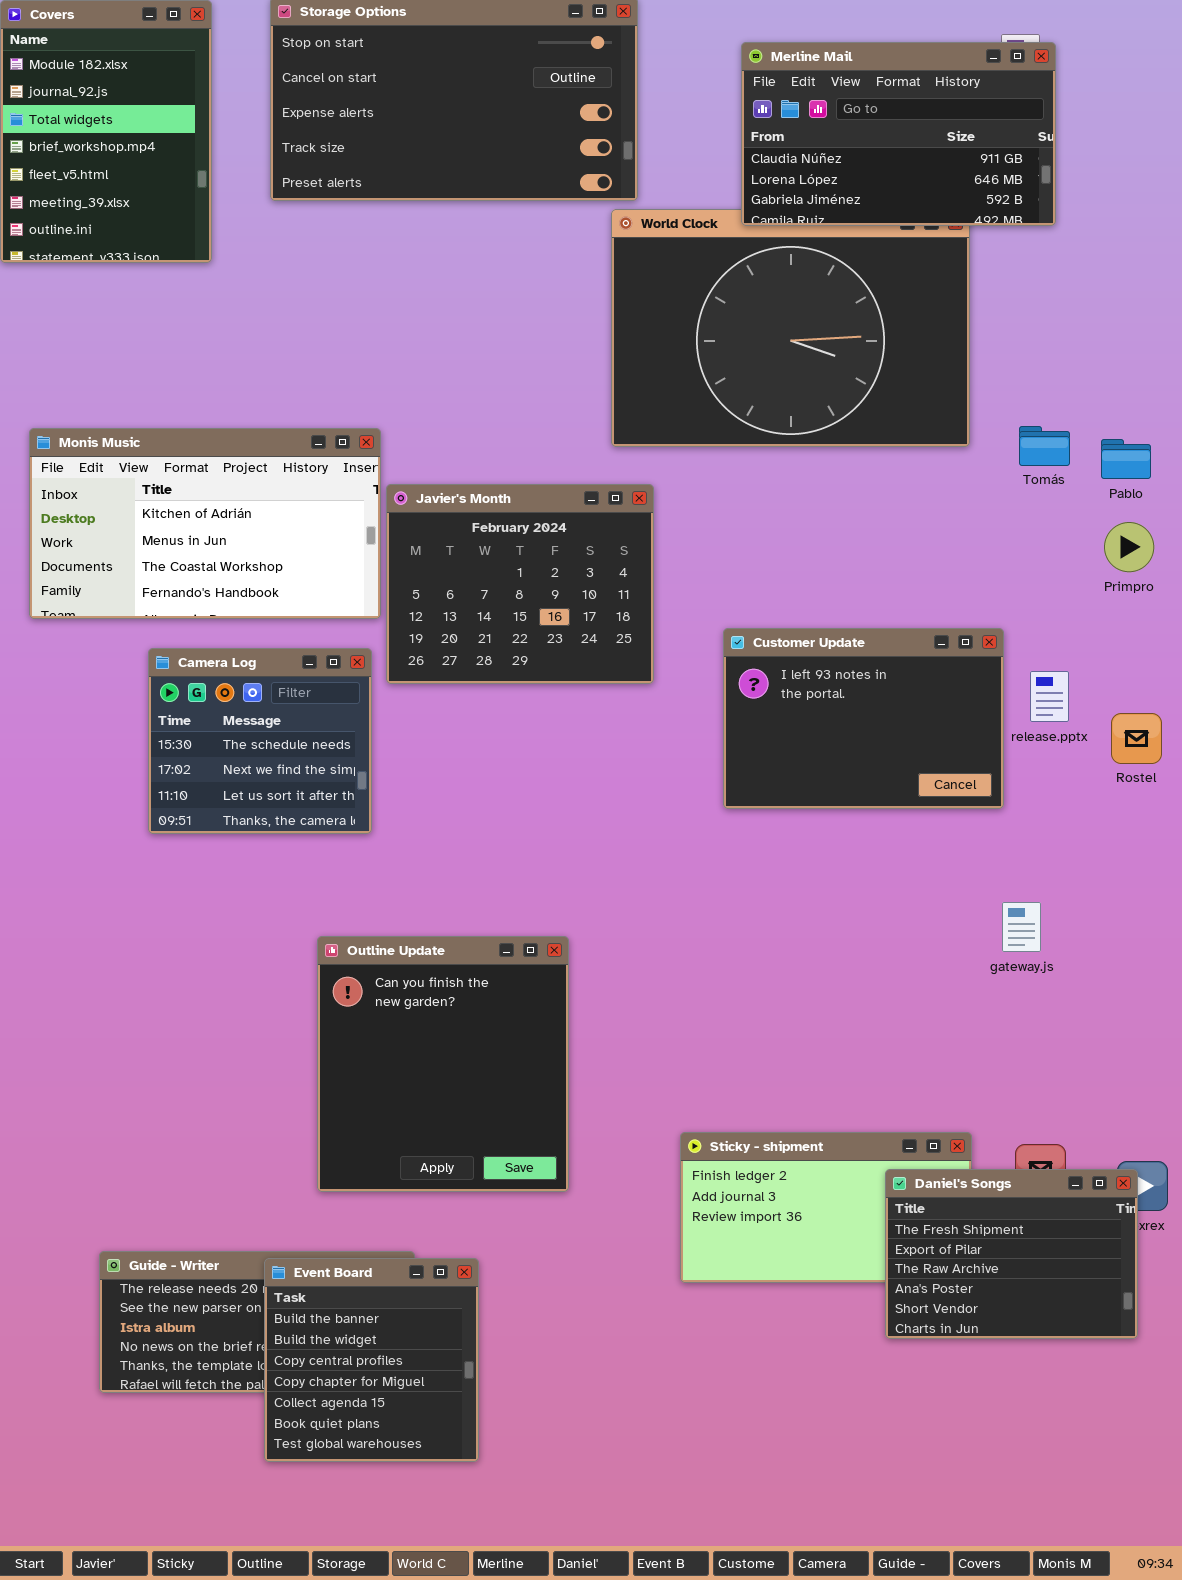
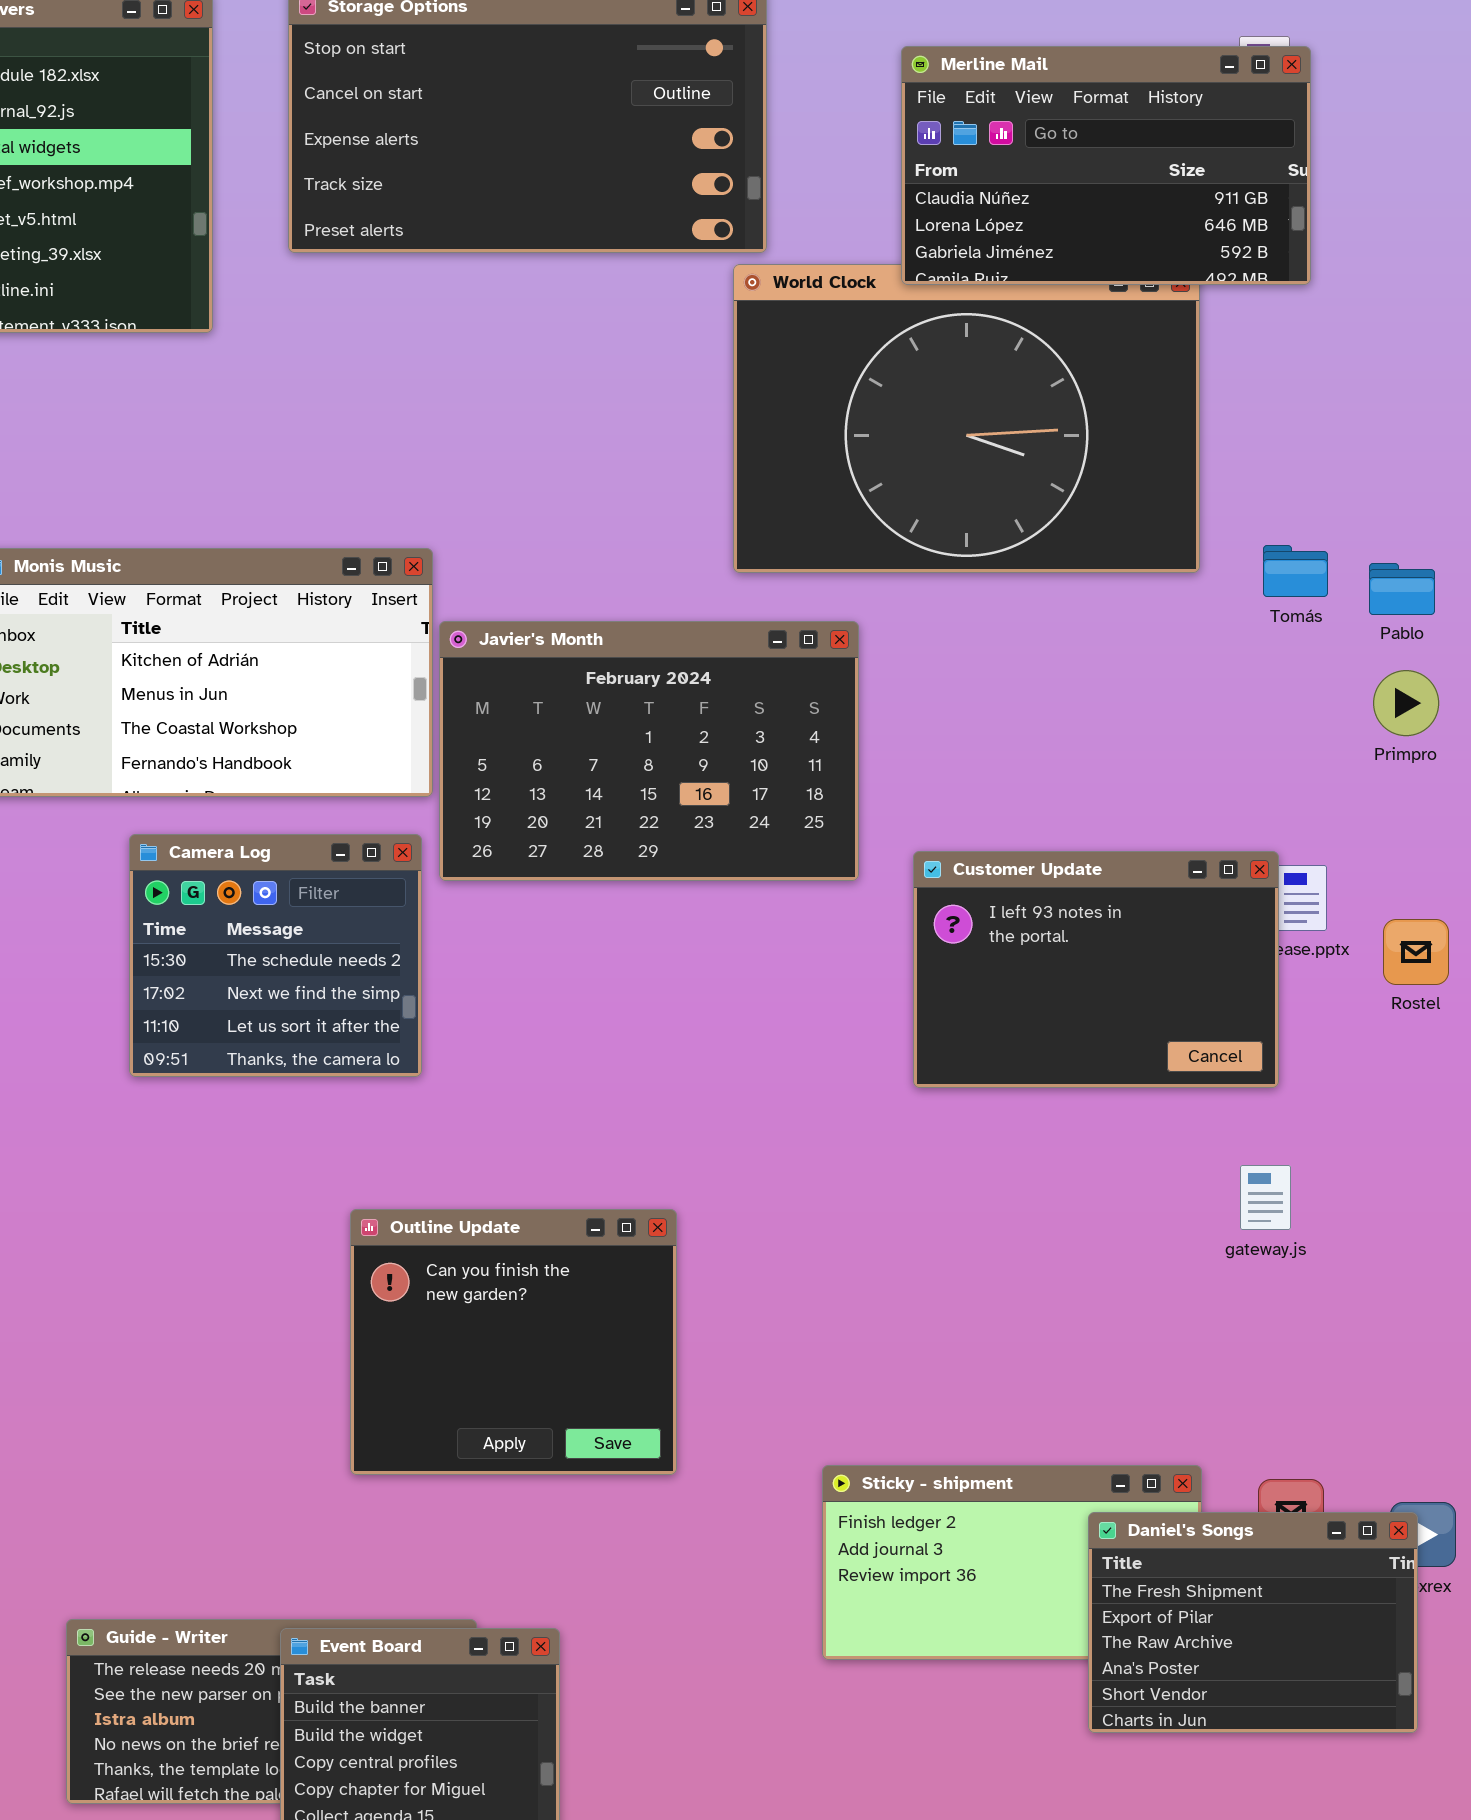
Javier's Month: [386,484,654,684] -> [439,621,859,881], resized
Customer Update: [723,628,1004,809] -> [913,851,1279,1088], moved
Outline Update: [317,936,569,1192] -> [350,1209,677,1475], resized

